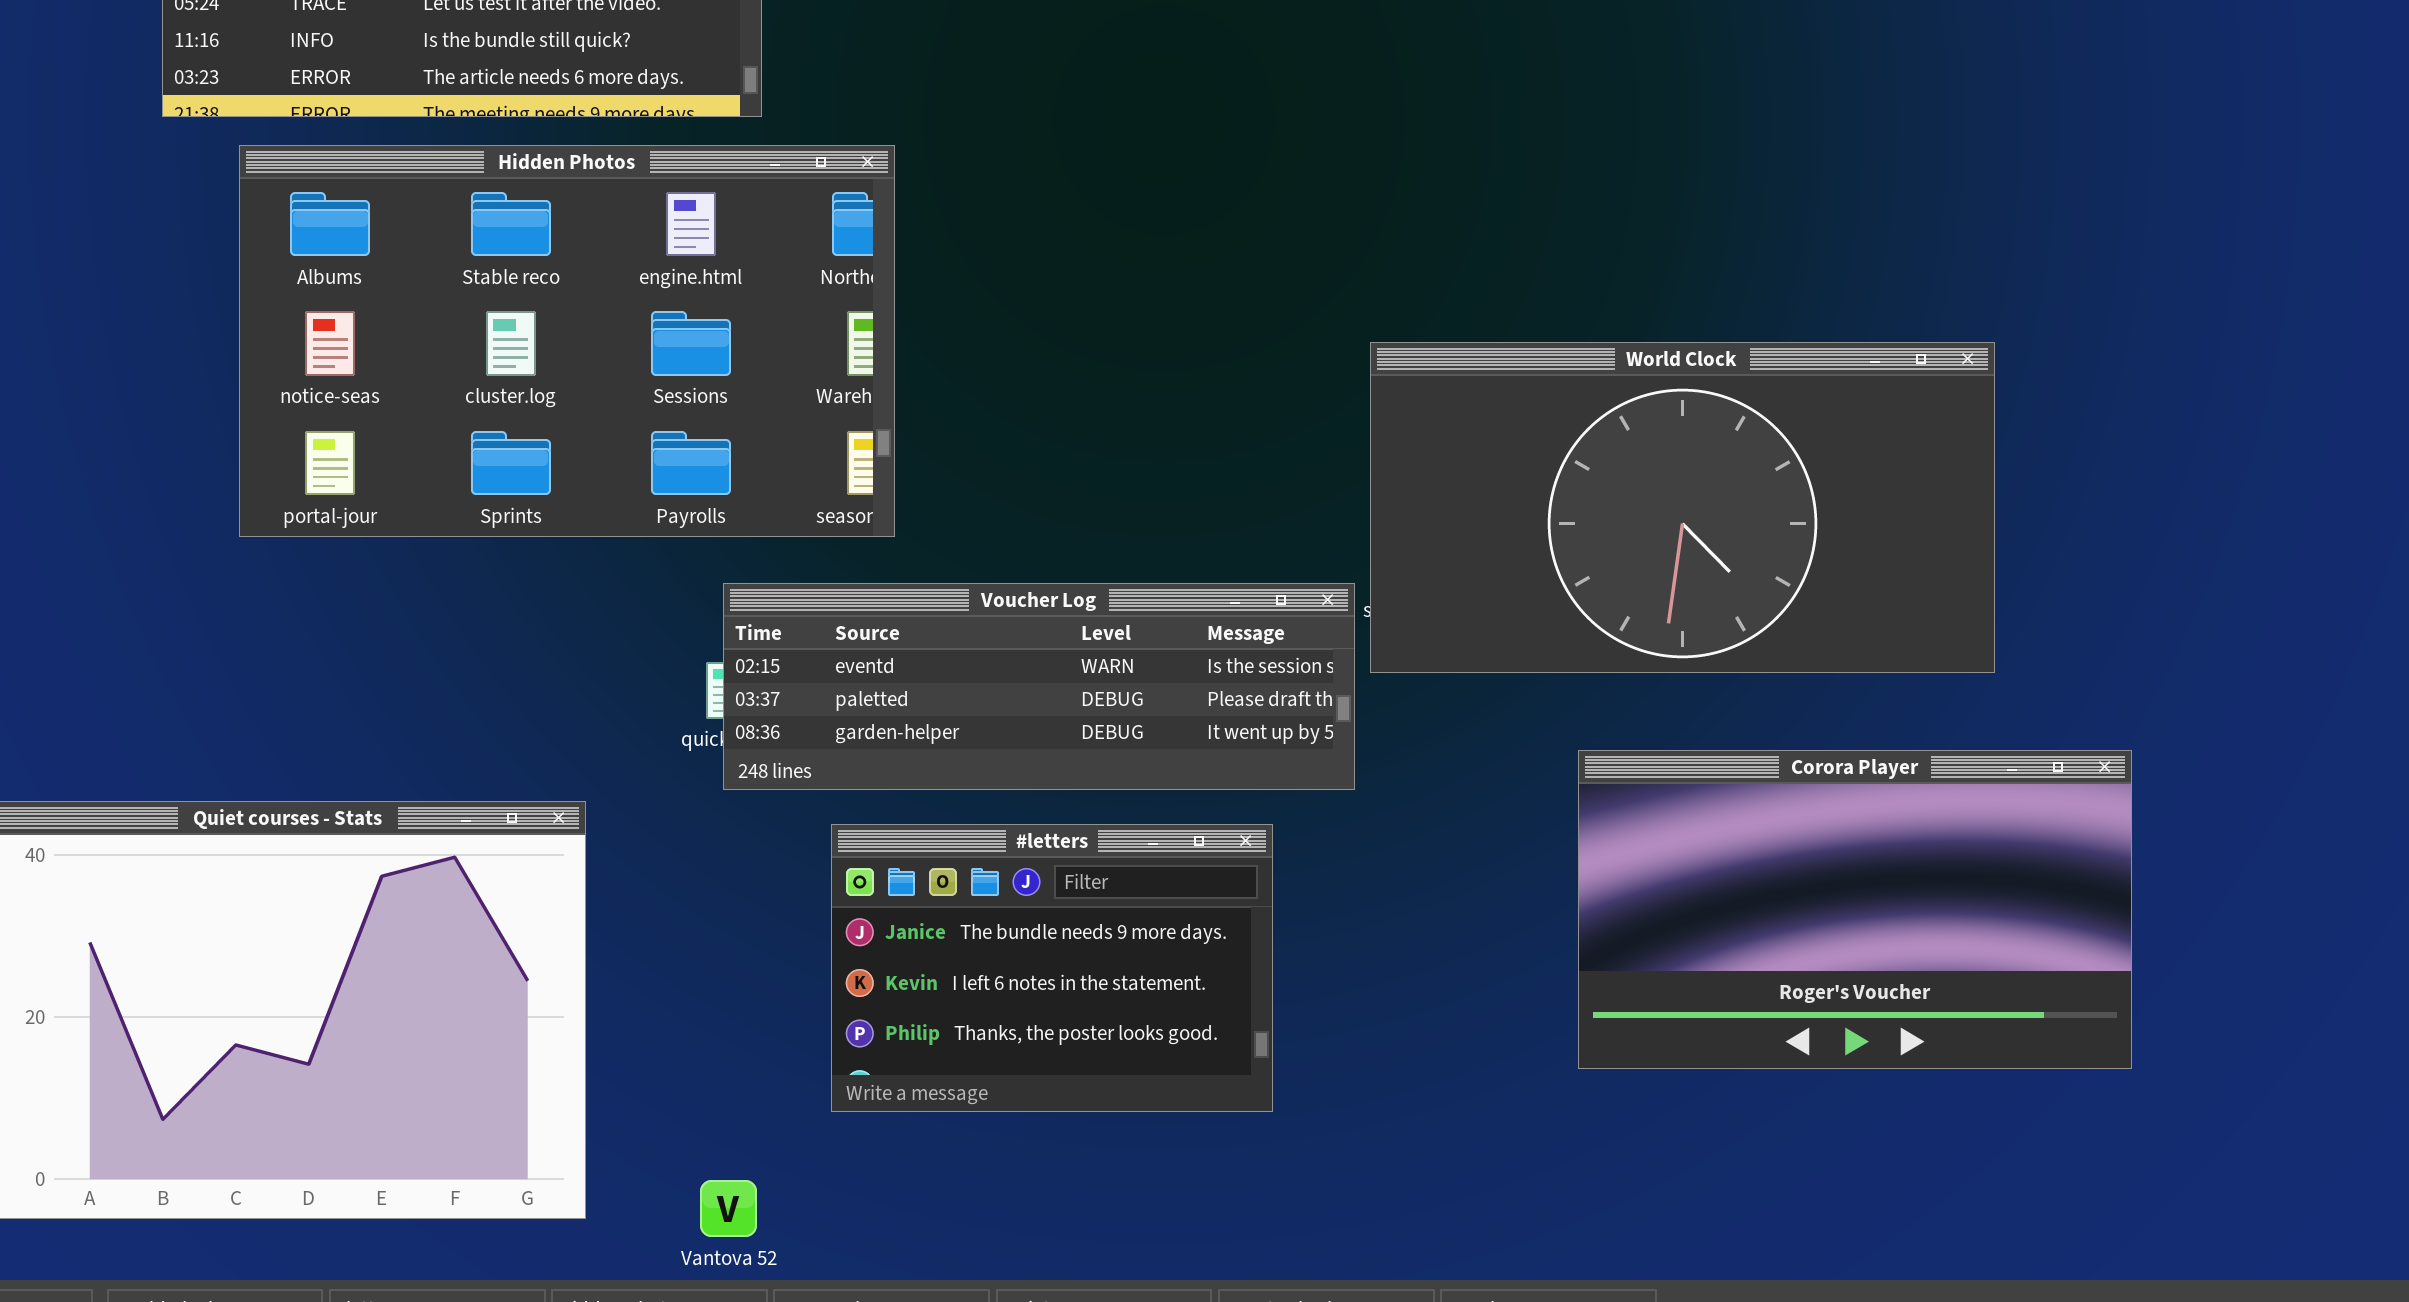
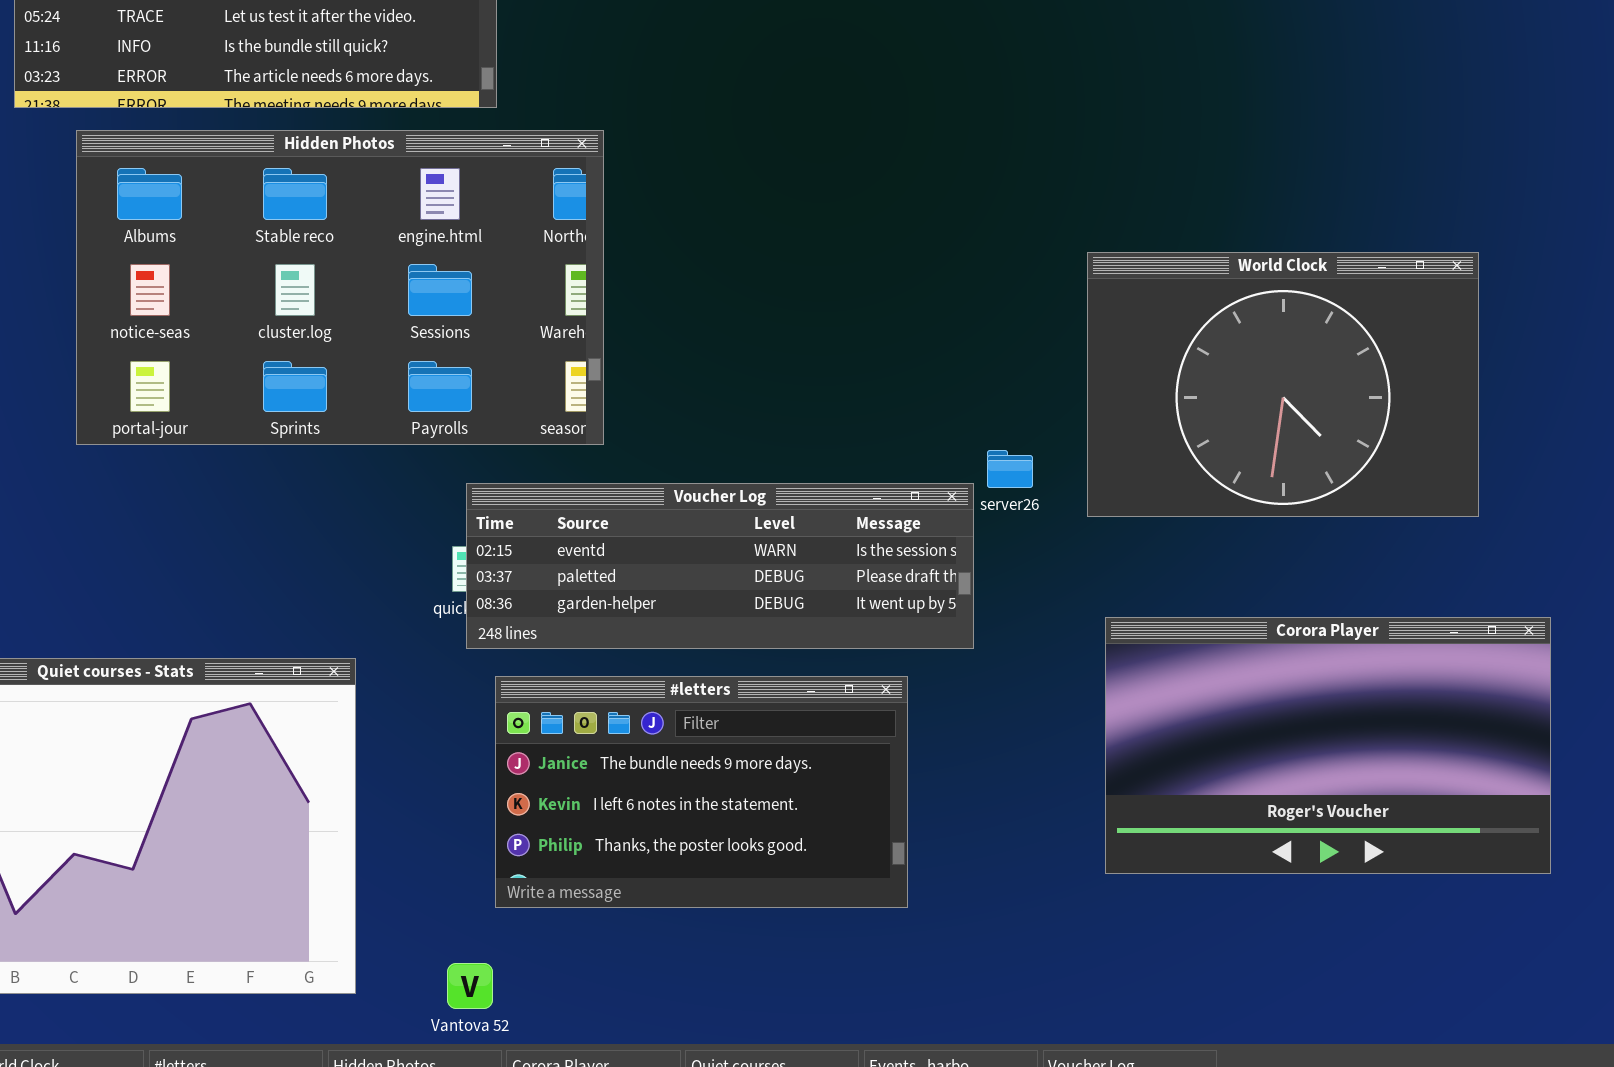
World Clock: [1370,342,1995,673] -> [1087,252,1479,517], moved, resized
Corora Player: [1578,750,2132,1069] -> [1105,617,1551,874], moved
#letters: [831,824,1273,1112] -> [495,676,908,908], resized

